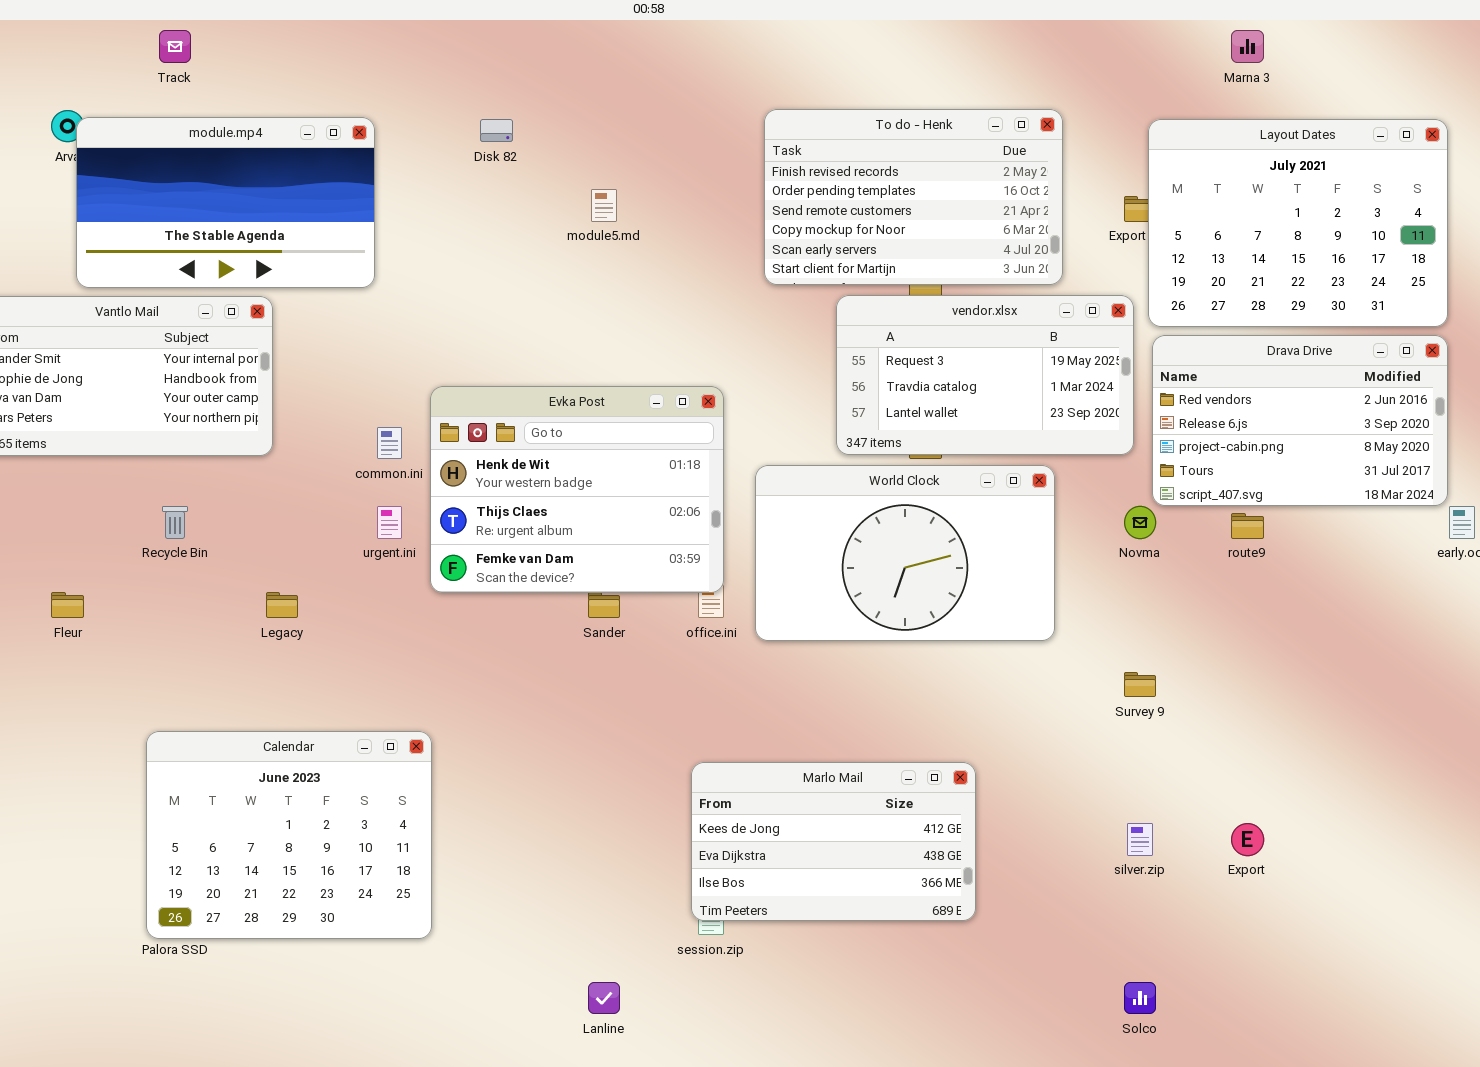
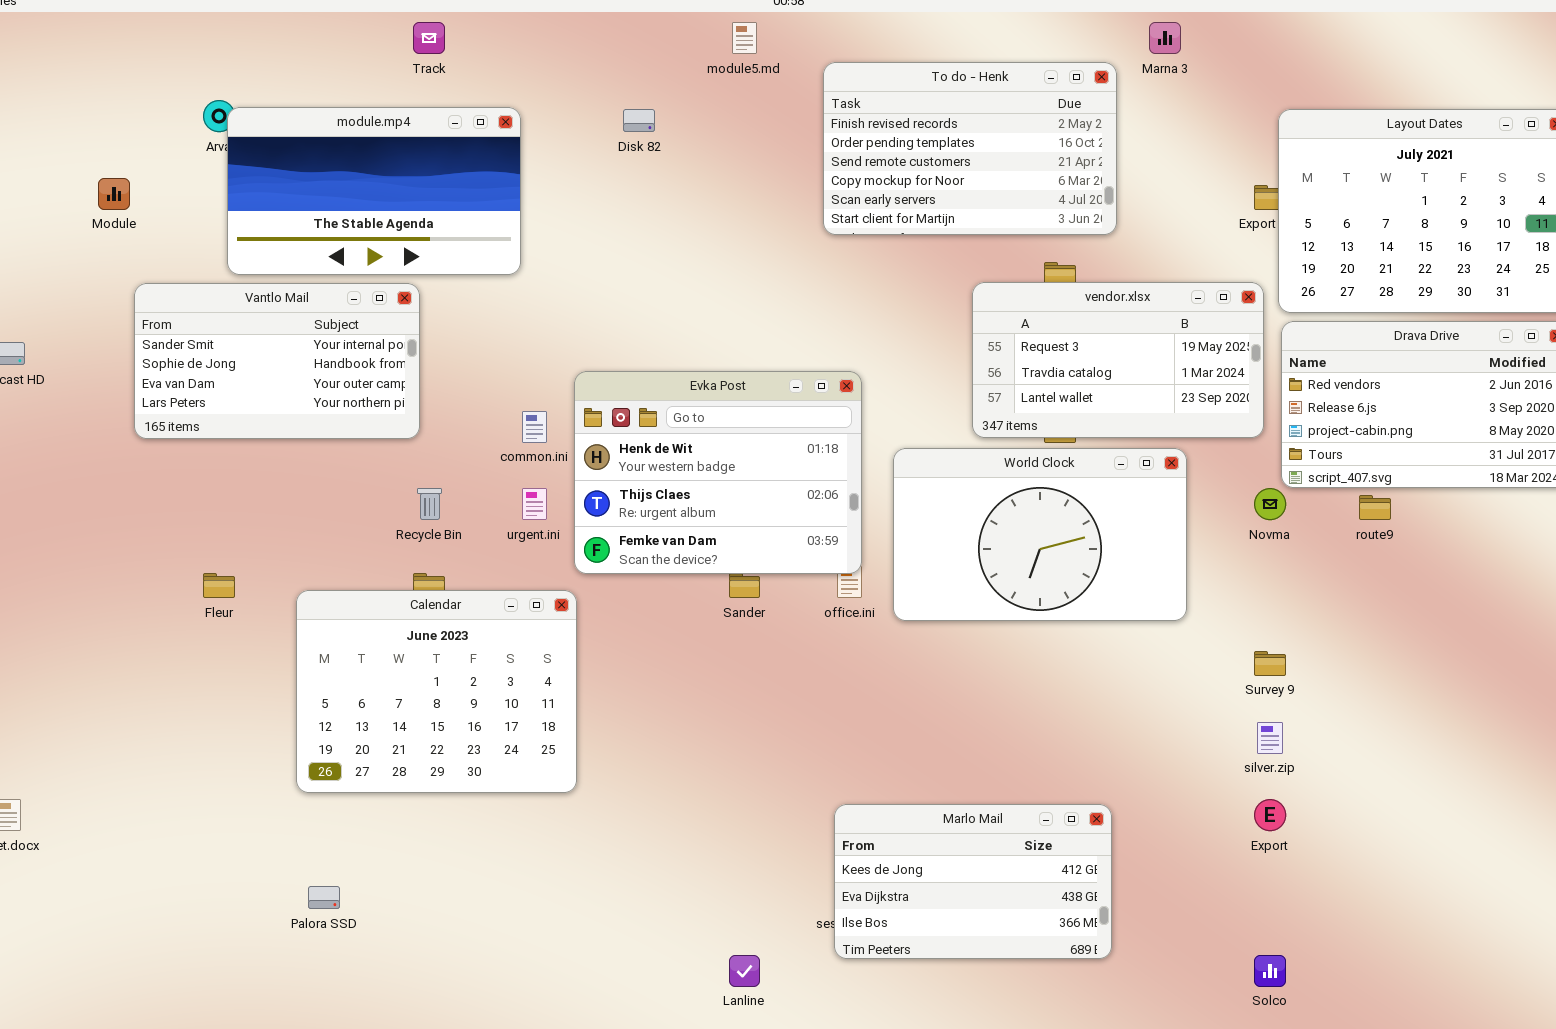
Track: [159,30,191,63] -> [413,22,445,54], moved
Marna 3: [1231,30,1264,63] -> [1149,22,1181,54], moved
To do - Henk: [764,109,1063,285] -> [823,62,1117,235], moved
module5.md: [591,189,617,222] -> [732,22,757,54], moved
Recycle Bin: [162,506,188,539] -> [417,488,442,520], moved
Calendar: [146,731,432,939] -> [296,590,577,793], moved
Marlo Mail: [691,762,976,921] -> [834,804,1112,959], moved
silver.zip: [1127,823,1153,856] -> [1257,722,1283,754], moved
Export: [1231,823,1264,856] -> [1254,799,1286,831], moved

